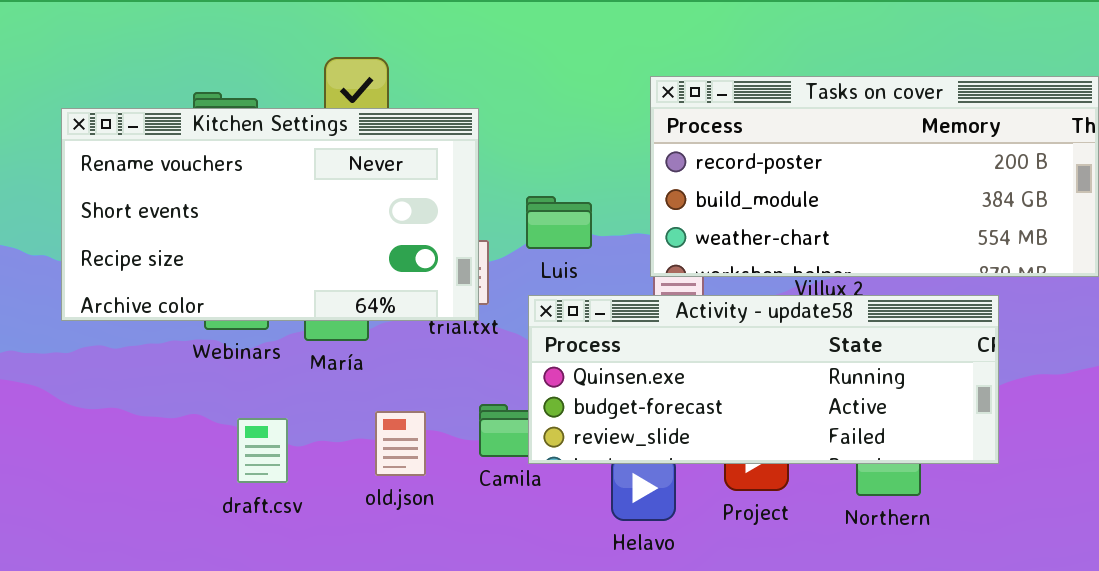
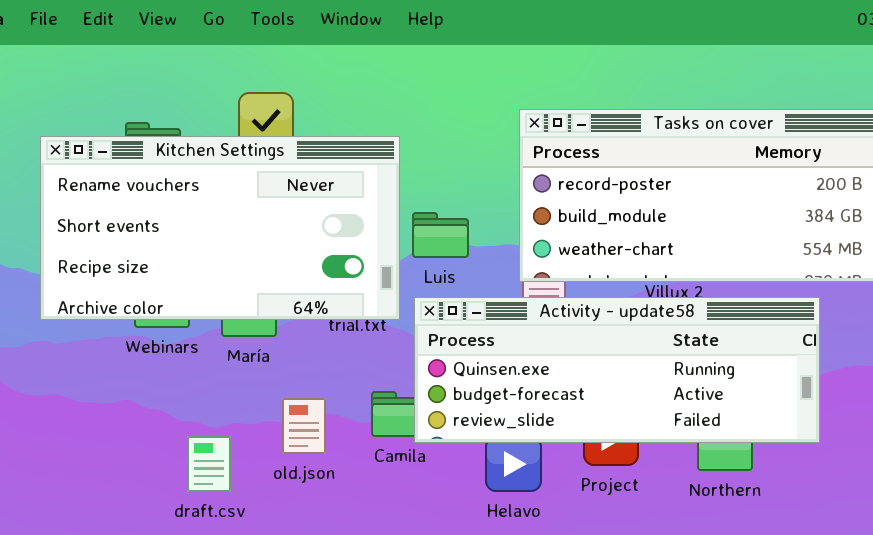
Kitchen Settings: [61,108,479,321] -> [40,136,400,320], moved
draft.csv: [237,418,288,483] -> [187,436,231,492], moved

